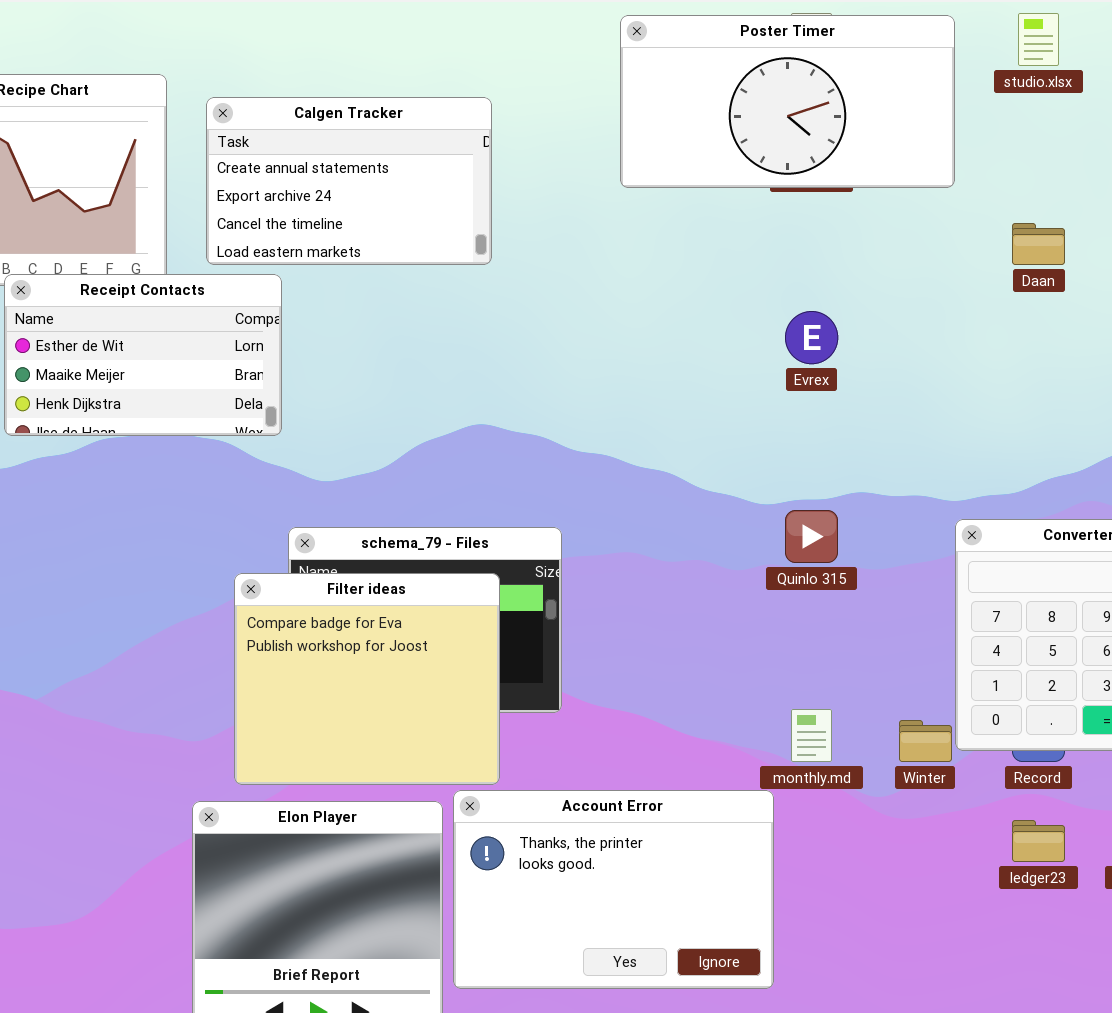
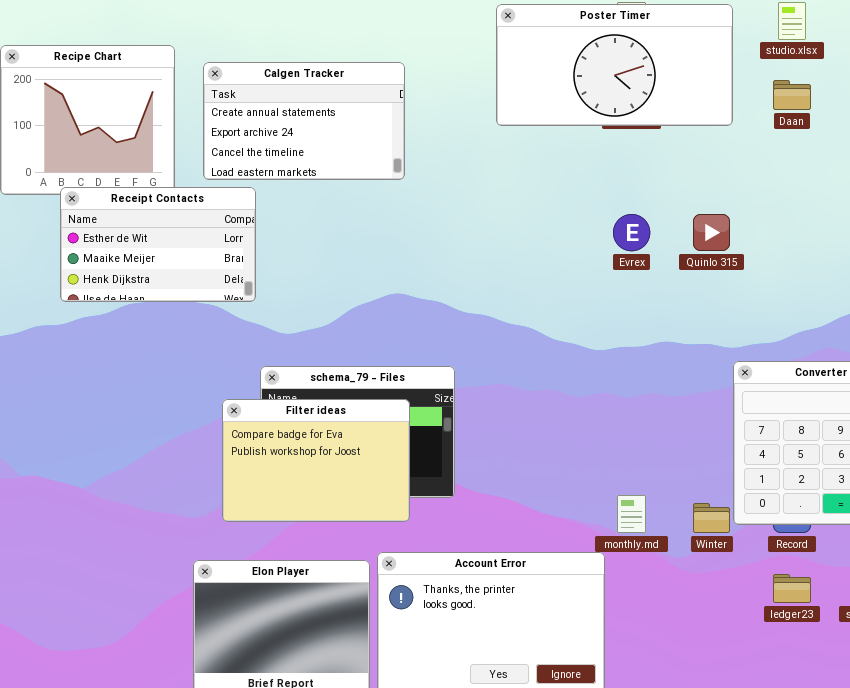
Daan: [1012,223,1065,265] -> [773,80,811,110], moved
Quinlo 315: [785,510,838,563] -> [693,214,730,251], moved
Filter ideas: [234,573,500,785] -> [222,399,410,522], resized

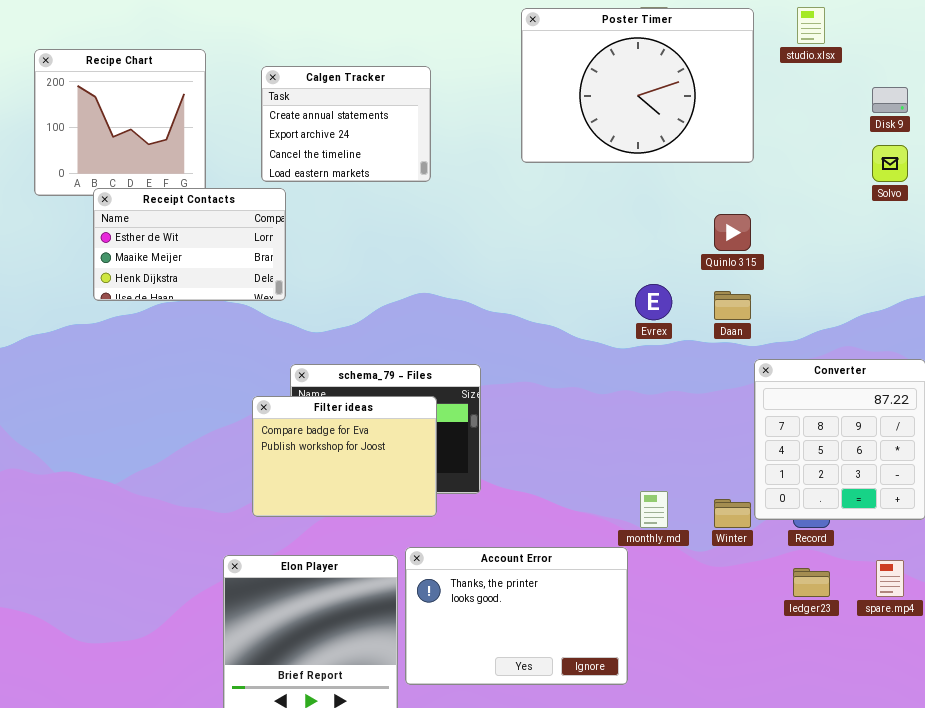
Poster Timer: [496,4,733,126] -> [521,8,754,163], resized
Calgen Tracker: [203,62,405,180] -> [261,66,431,182], resized
Daan: [773,80,811,110] -> [714,291,751,320], moved
Evrex: [613,214,650,251] -> [635,284,672,320], moved

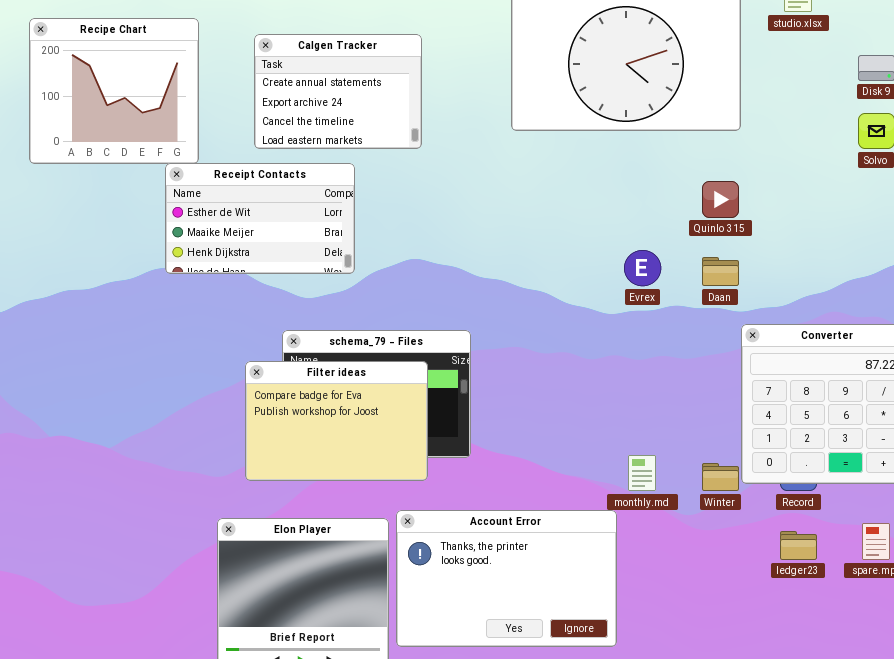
Receipt Contacts: [93,188,286,301] -> [165,163,355,274], moved

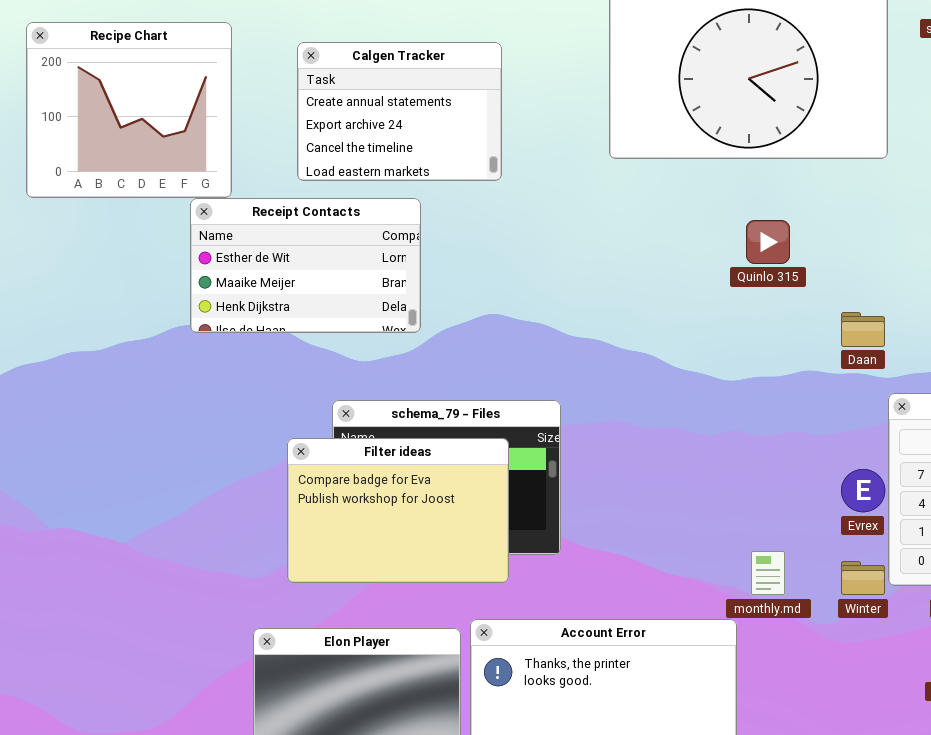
Quinlo 315: [702,181,739,218] -> [746,220,790,264], moved
Evrex: [624,250,661,286] -> [841,469,885,512], moved

